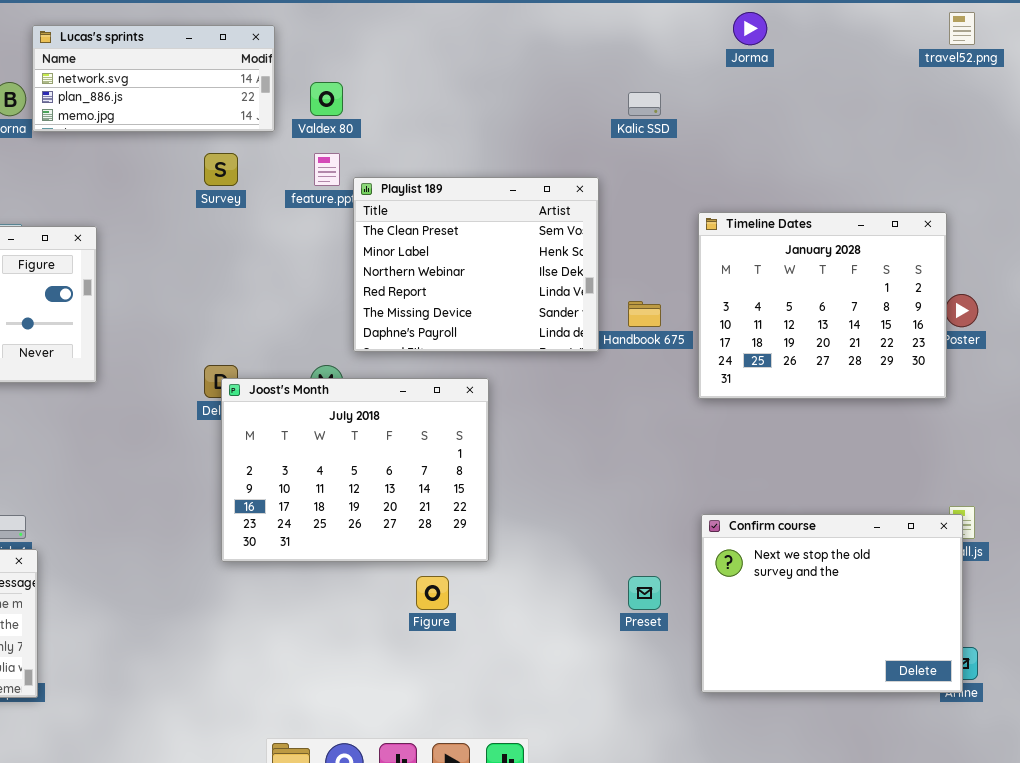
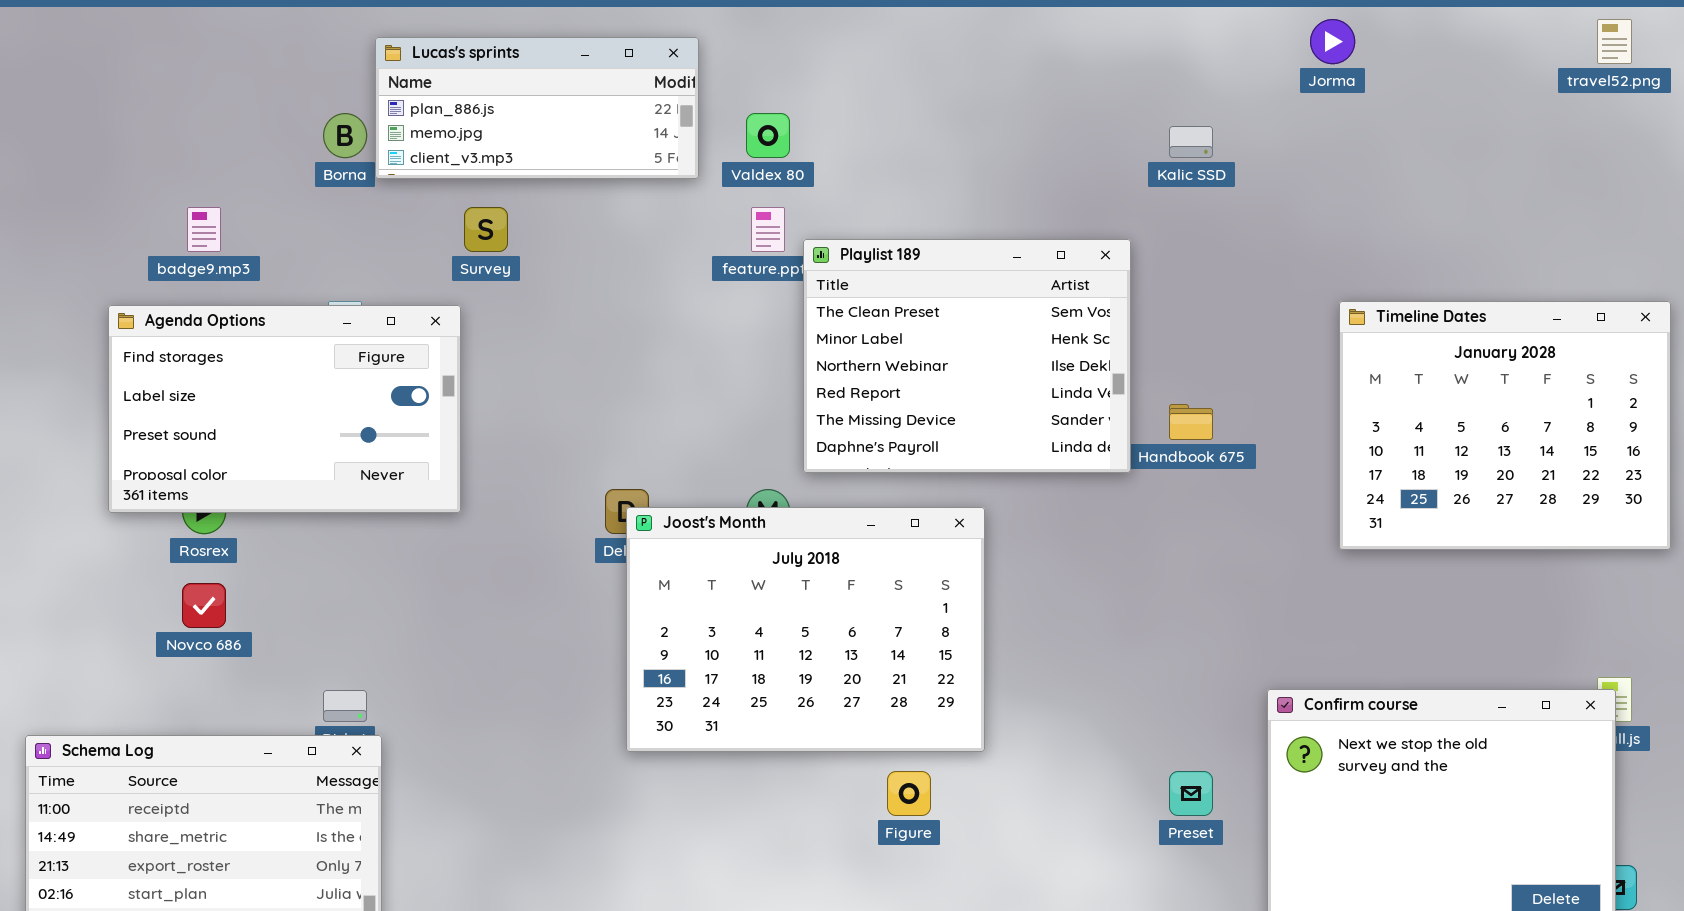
Lucas's sprints: [32,25,275,132] -> [375,37,699,179], scrolled down 1 row
Survey: [204,153,238,186] -> [464,207,508,252], moved
Timeline Dates: [698,212,947,399] -> [1339,301,1671,550], moved

